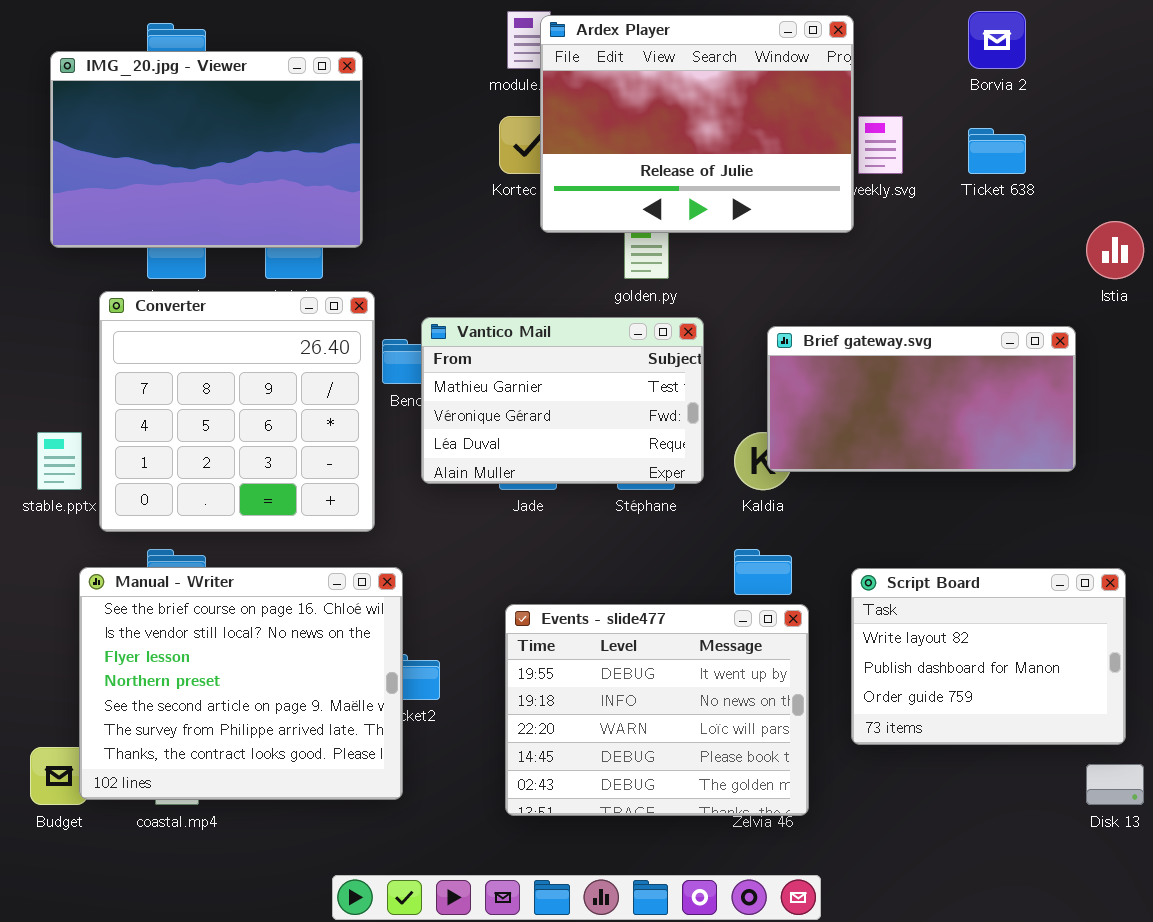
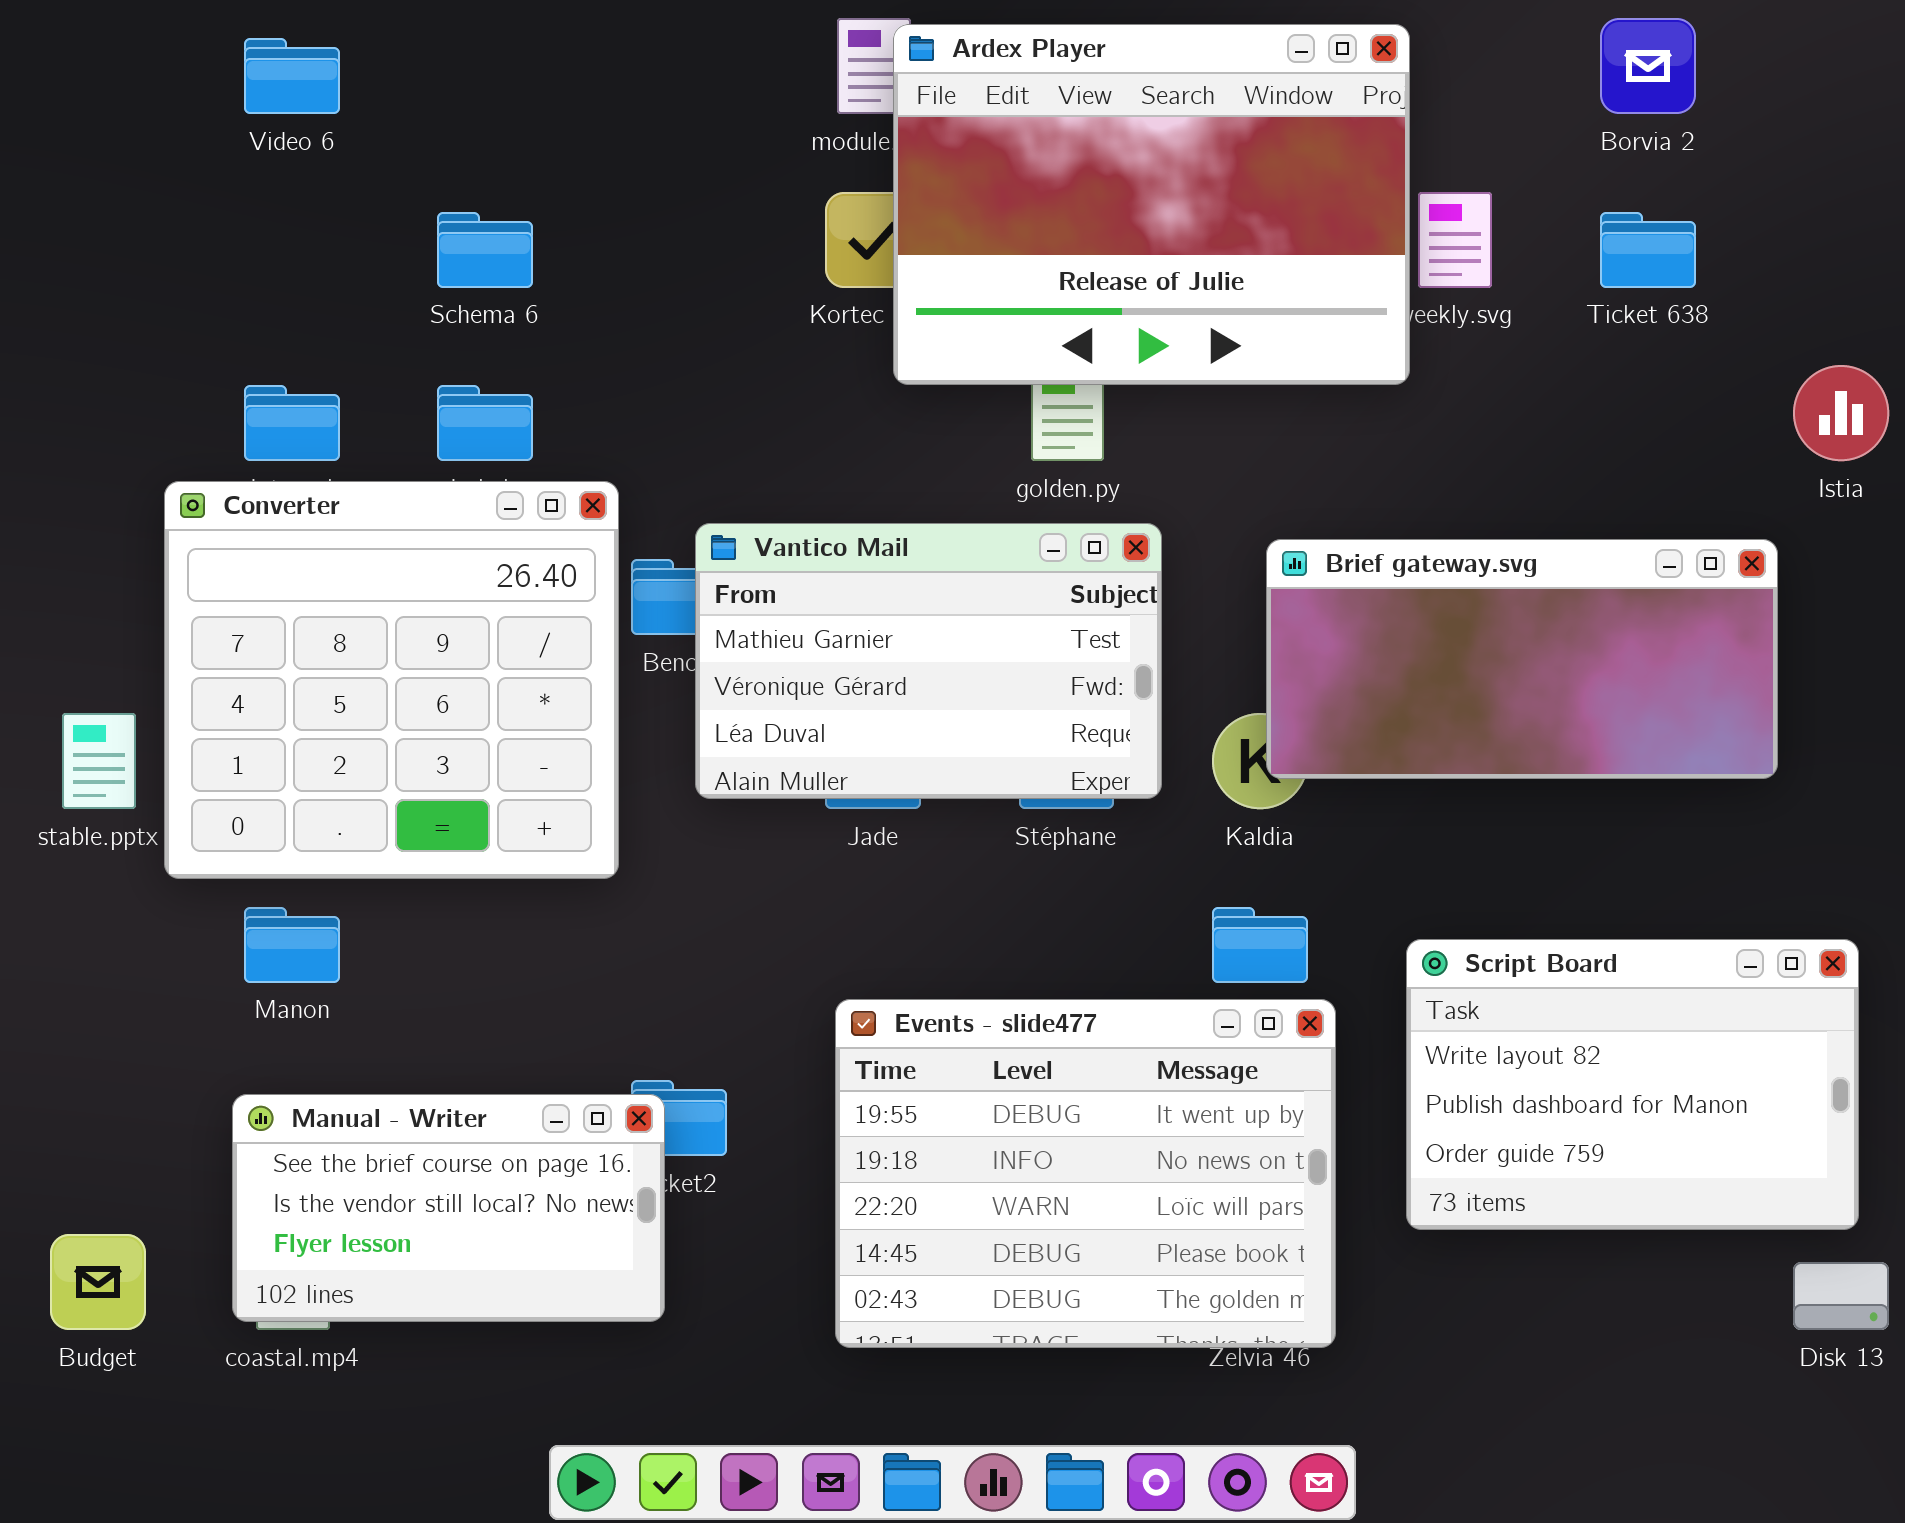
IMG_20.jpg - Viewer: [50,51,363,248] -> none, closed
Manual - Writer: [79,567,403,800] -> [232,1094,665,1322], resized

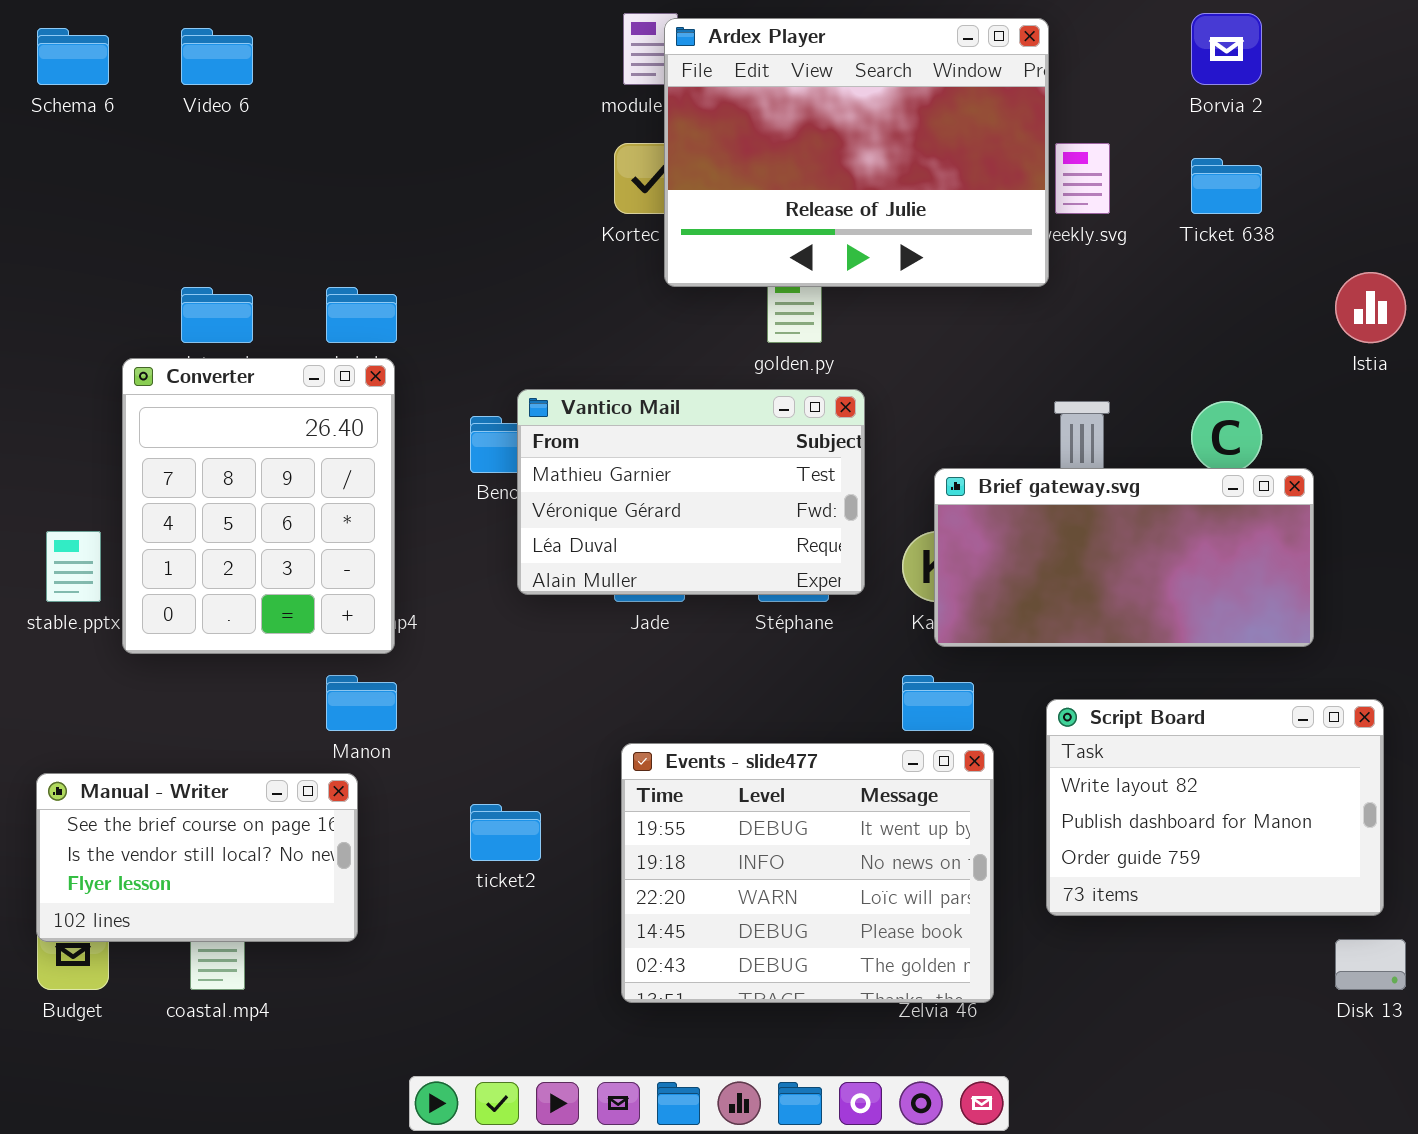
Schema 6: [437,212,533,288] -> [37,28,109,85], moved
Converter: [164,481,619,879] -> [122,358,395,654], resized
Brief gateway.svg: [1266,539,1778,779] -> [934,468,1314,647], moved
Manon: [244,907,340,983] -> [326,675,397,731], moved
Manual - Writer: [232,1094,665,1322] -> [36,773,358,942], moved

